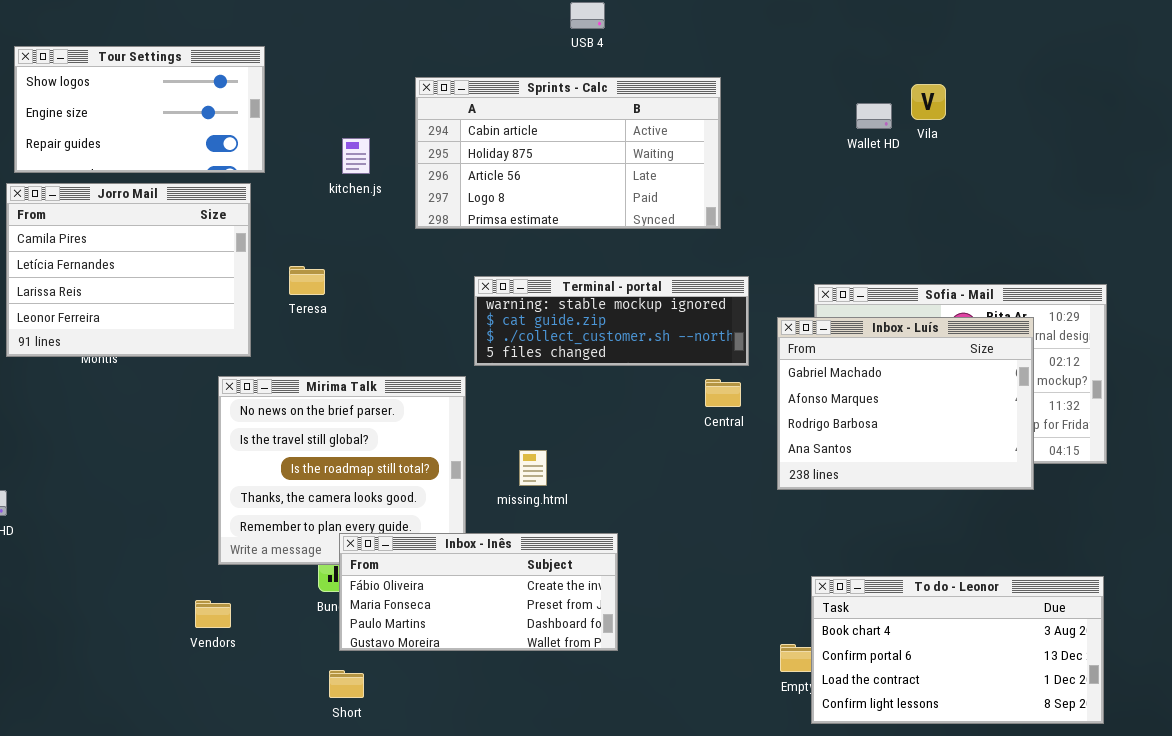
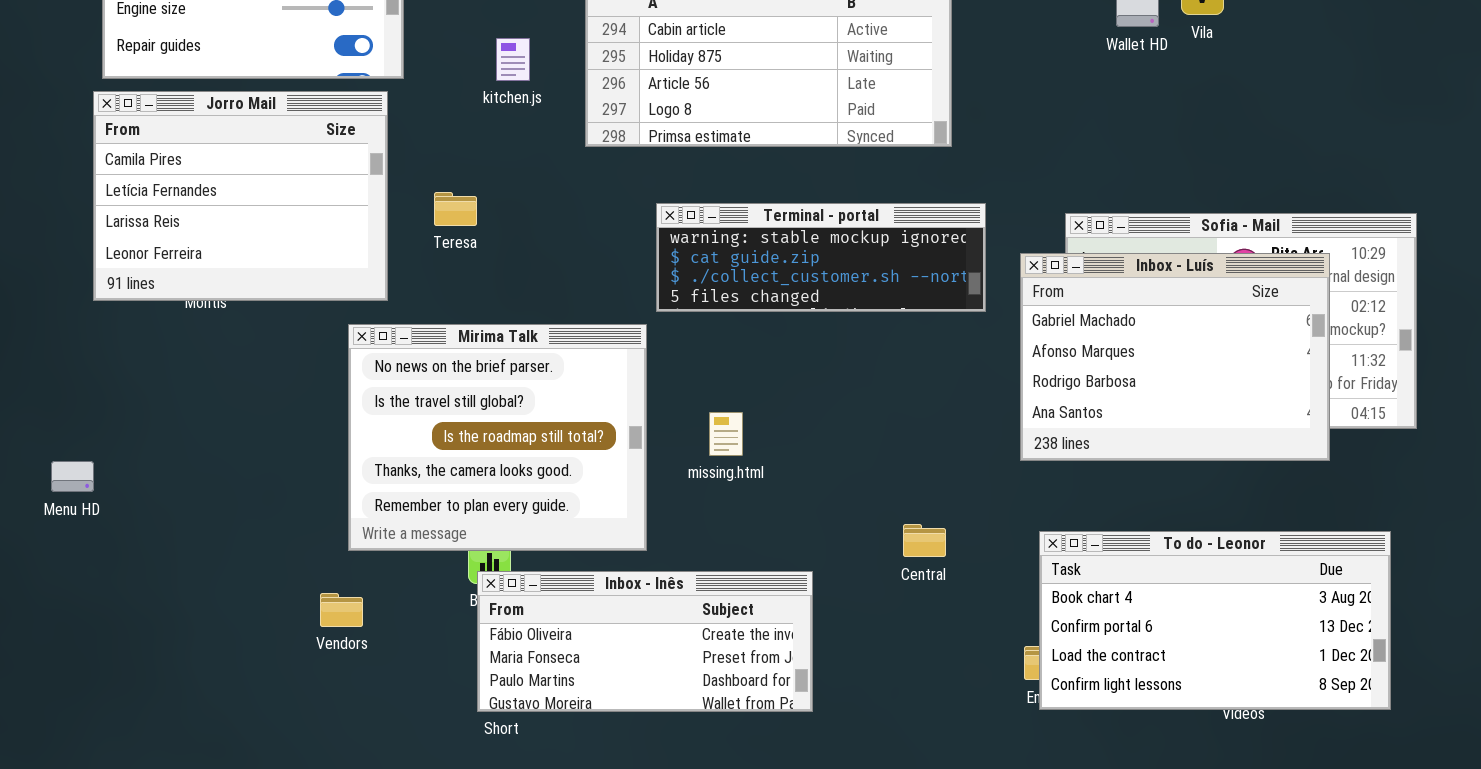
Central: [705,379,741,407] -> [903,524,946,557], moved
Inbox - Inês: [339,533,618,651] -> [477,571,813,712], moved
To do - Leonor: [811,576,1104,724] -> [1039,531,1391,710], moved

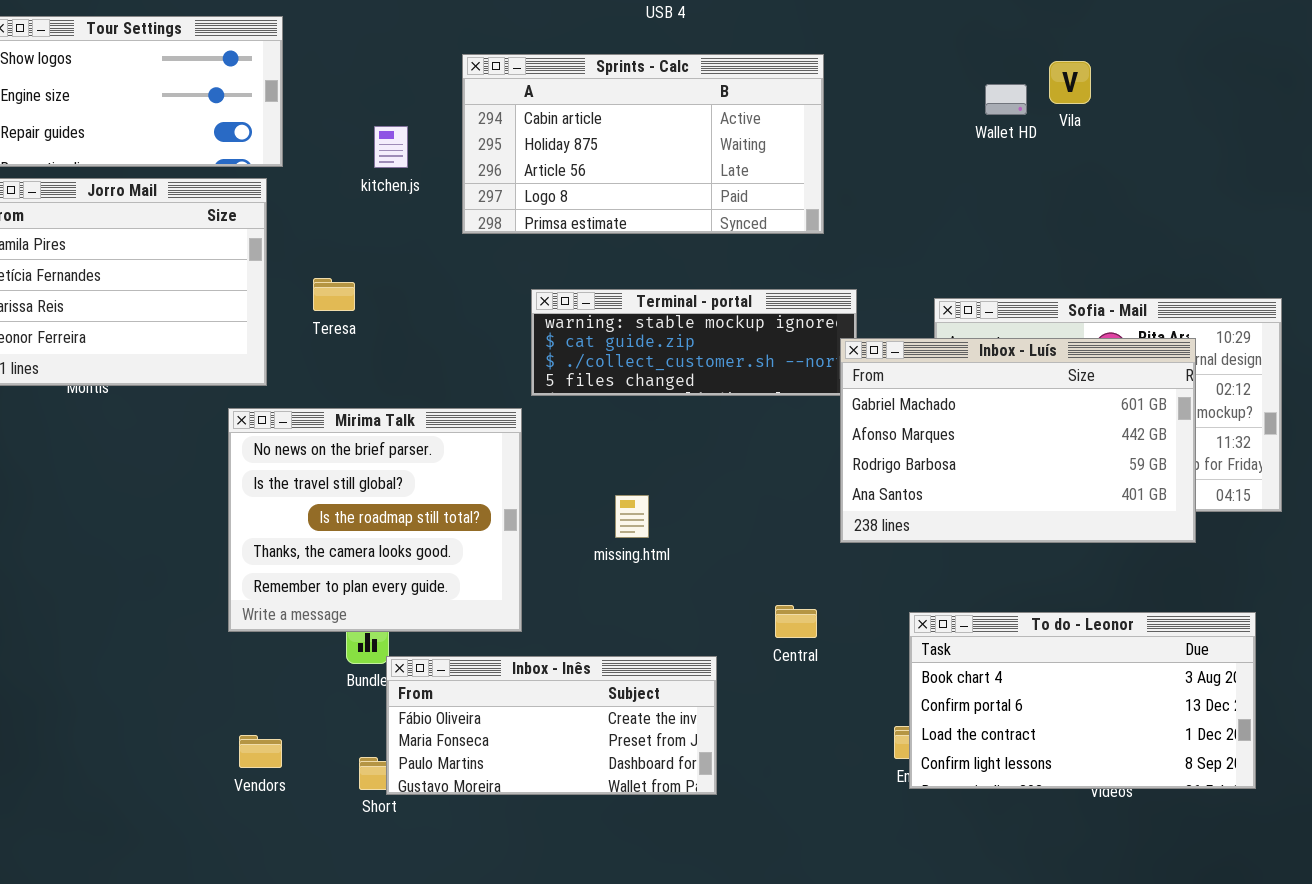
Inbox - Luís: [1020,253,1330,461] -> [840,338,1196,543], resized
missing.html: [709,412,743,456] -> [615,495,649,538], moved
Inbox - Inês: [477,571,813,712] -> [386,656,717,795], moved
Vendors: [320,593,363,627] -> [239,735,282,768], moved

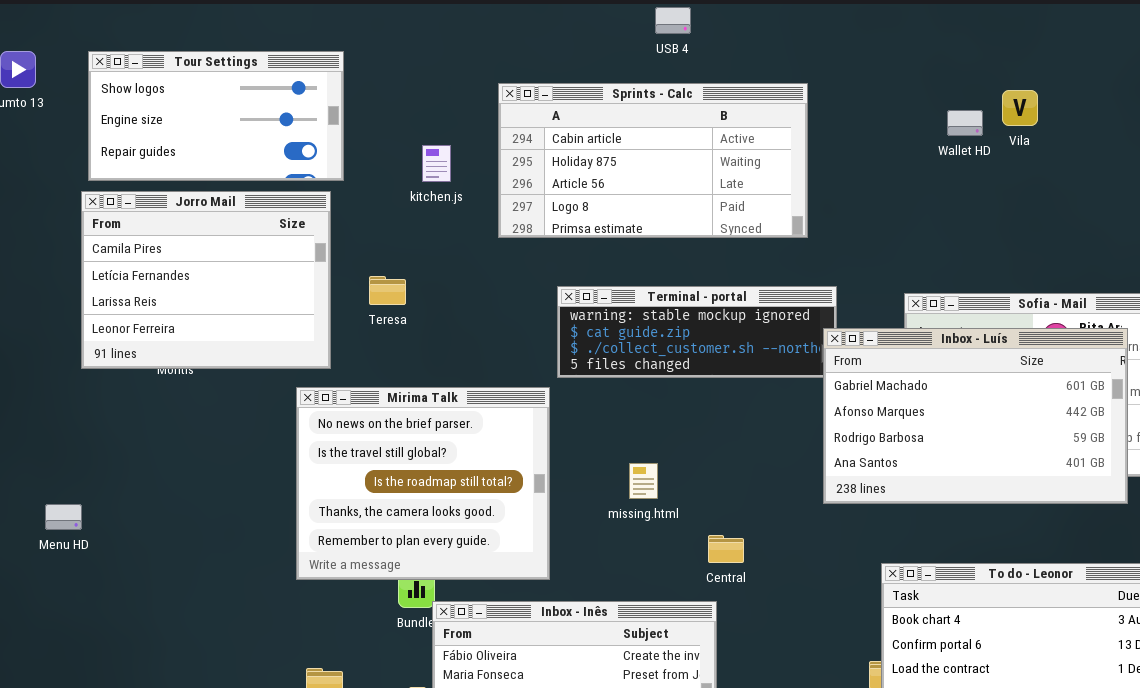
Central: [775,605,817,638] -> [708,535,744,563], moved

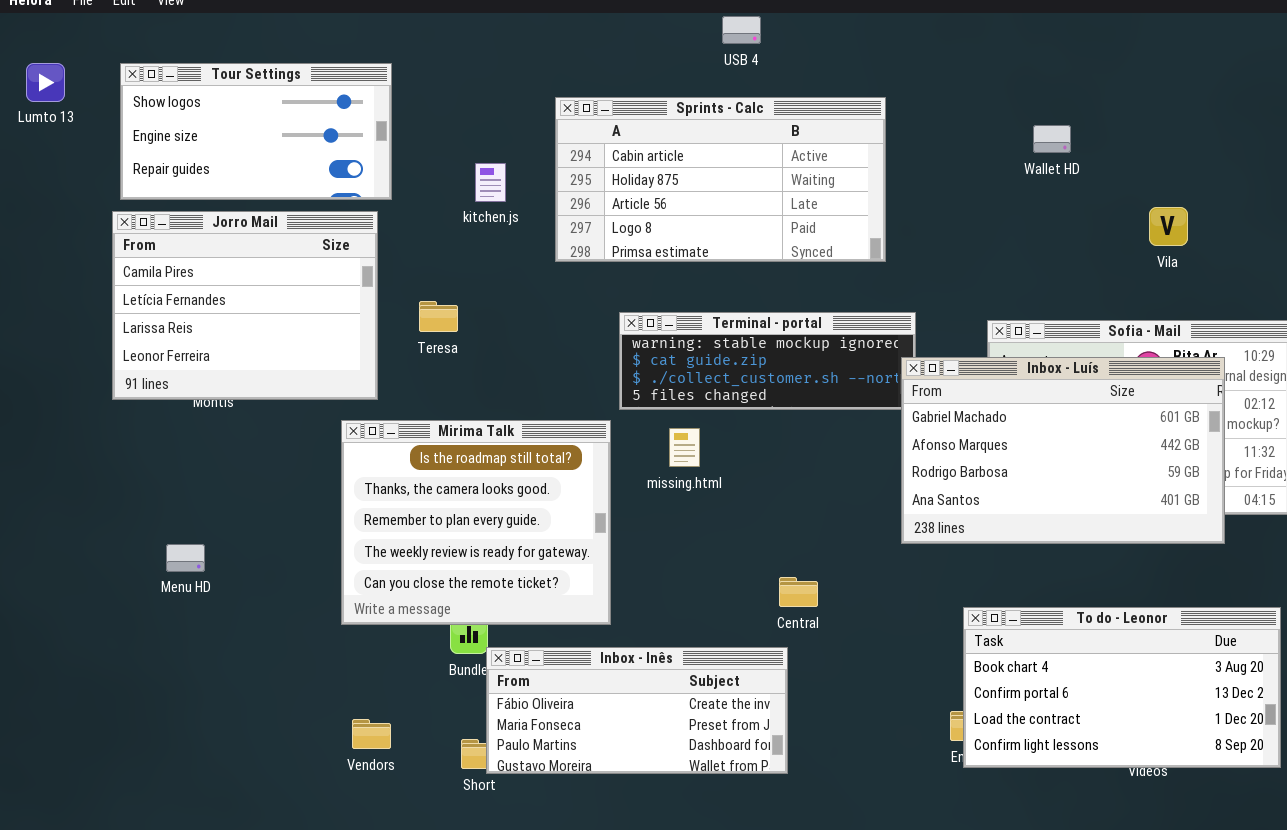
Vila: [1002,90,1038,126] -> [1149,207,1188,246], moved
Mirima Talk: [296,387,550,580] -> [341,420,611,625], scrolled down 2 rows
missing.html: [629,463,658,499] -> [669,428,700,467], moved
Menu HD: [45,504,82,530] -> [166,544,205,572], moved

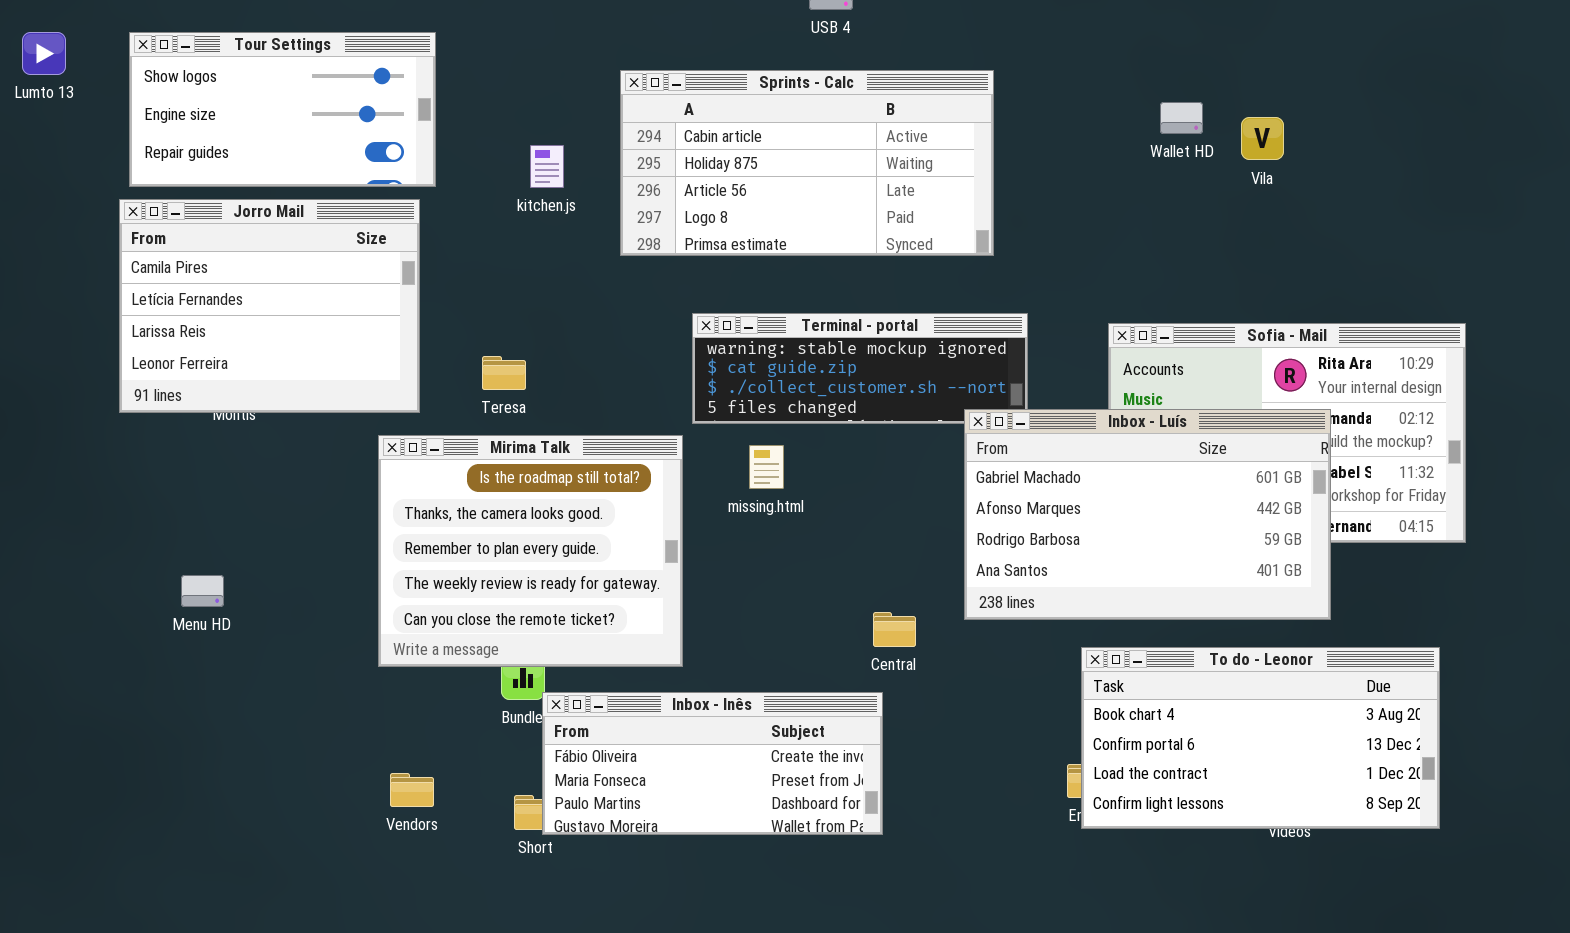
Vila: [1149,207,1188,246] -> [1241,117,1284,160], moved
Teresa: [419,301,458,332] -> [482,356,526,390], moved
Inbox - Luís: [901,357,1225,544] -> [964,409,1331,620], moved

